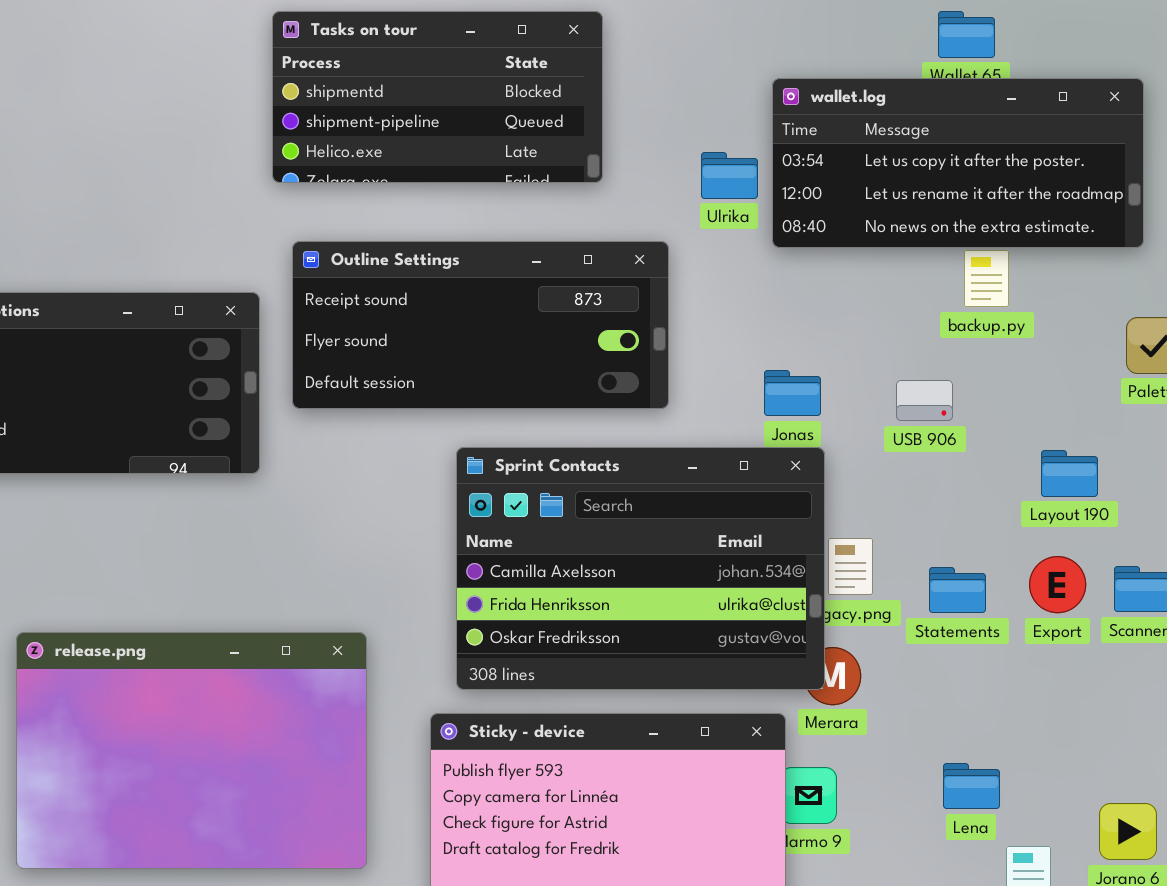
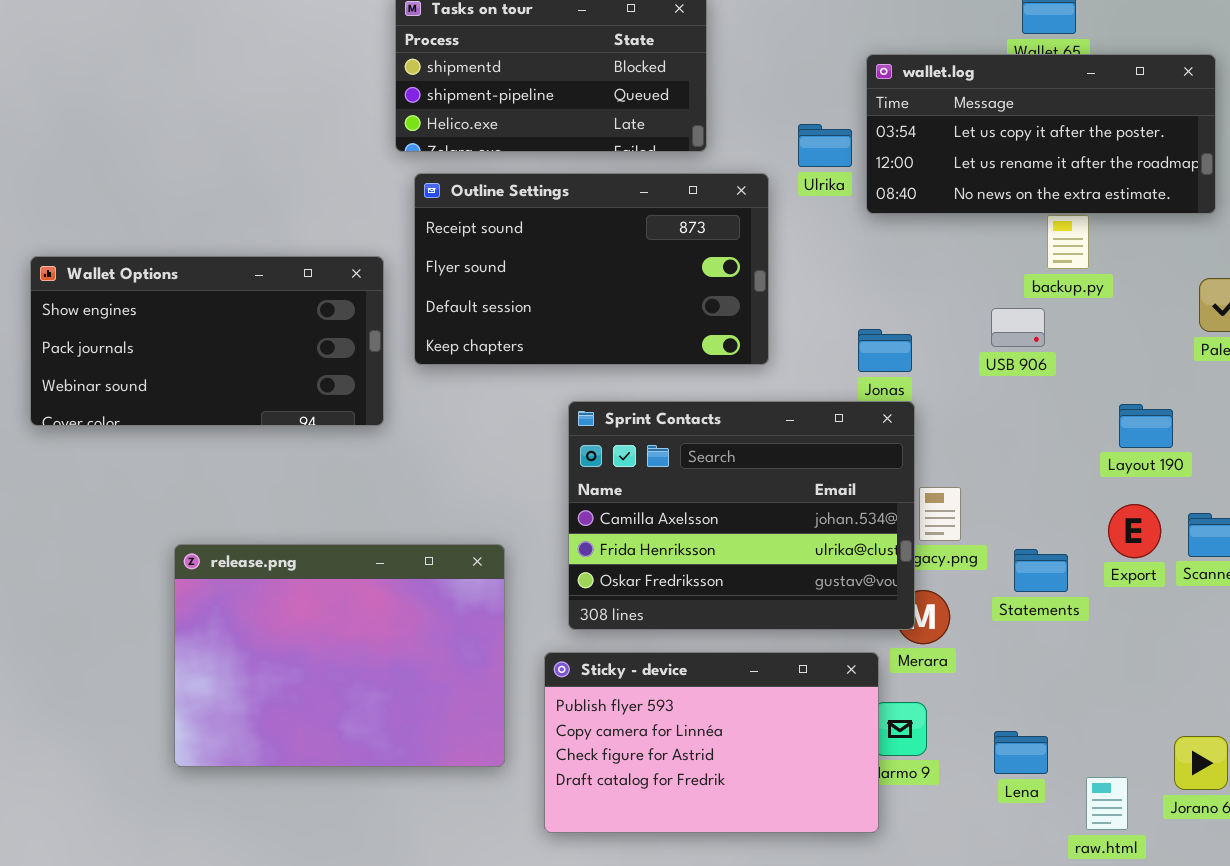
Outline Settings: [292,241,669,409] -> [414,173,769,365], resized
USB 906: [896,380,953,421] -> [991,308,1045,347], moved
Statements: [929,567,986,613] -> [1014,549,1068,592], moved
release.png: [16,632,367,869] -> [174,544,505,767], moved
Lena: [943,763,1000,809] -> [994,731,1048,774], moved

